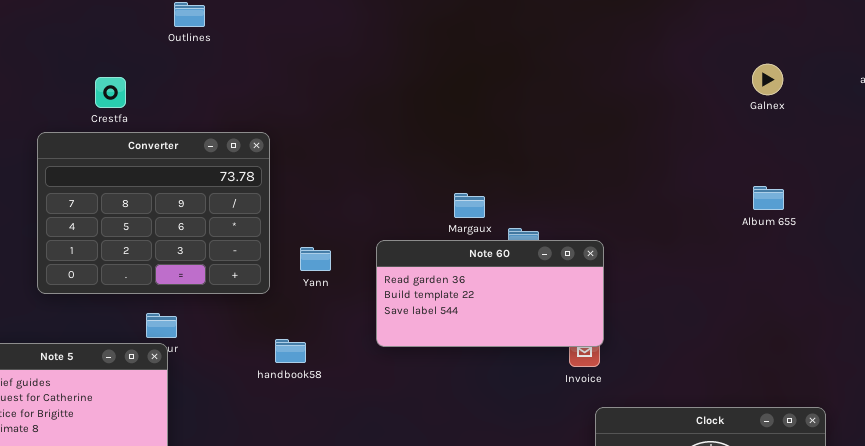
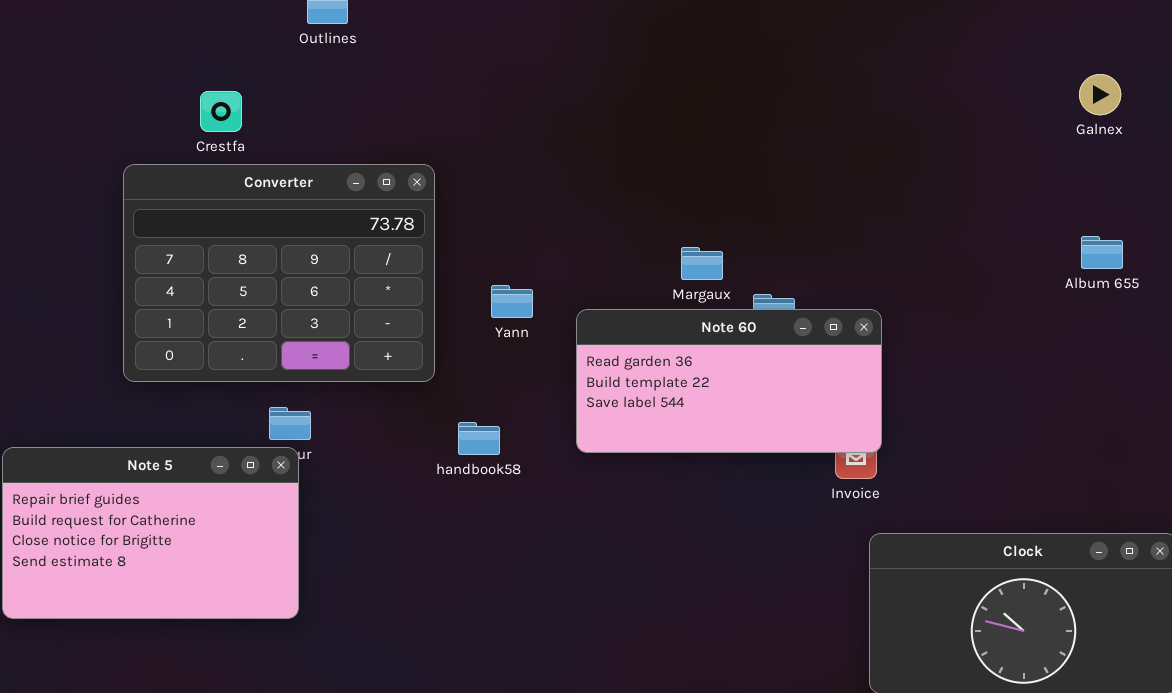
Yann: [300,247,331,271] -> [491,285,533,318], moved
handbook58: [275,339,306,363] -> [458,422,500,455], moved

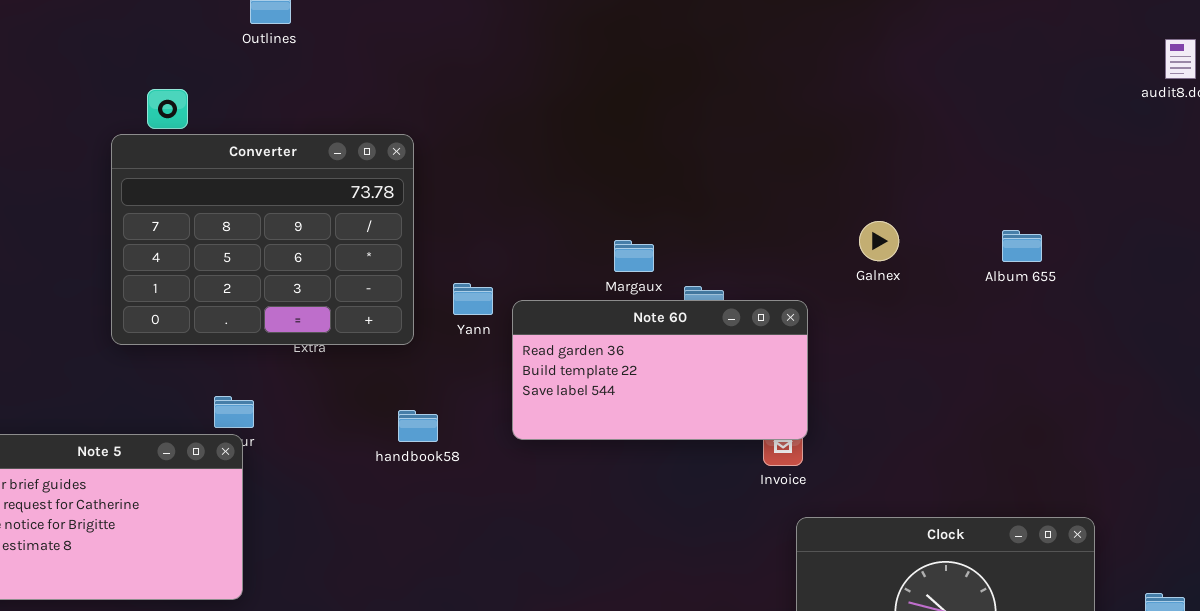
Galnex: [1079,74,1121,115] -> [859,221,899,261], moved
Converter: [123,164,435,382] -> [111,134,414,345], moved
Yann: [491,285,533,318] -> [453,283,493,315], moved

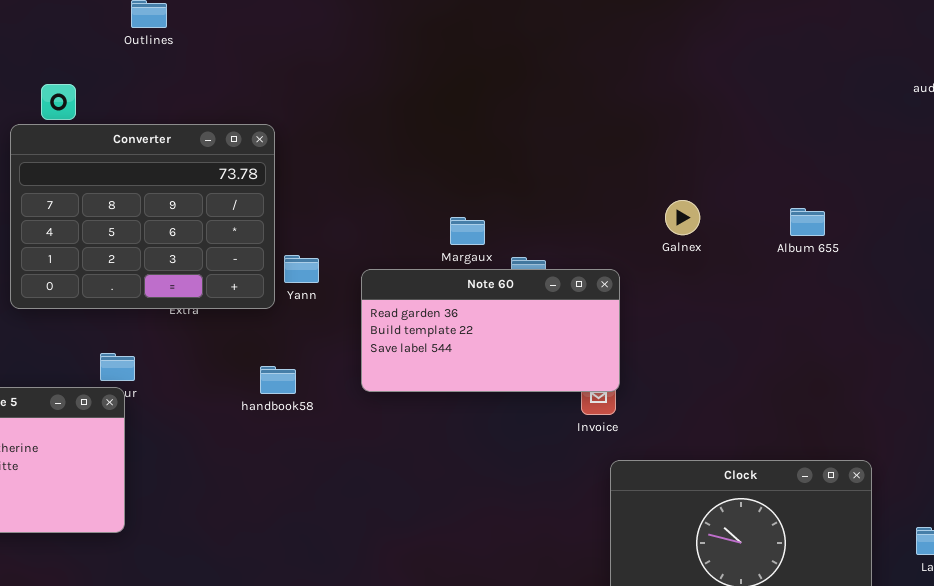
Yann: [453,283,493,315] -> [284,255,319,283], moved

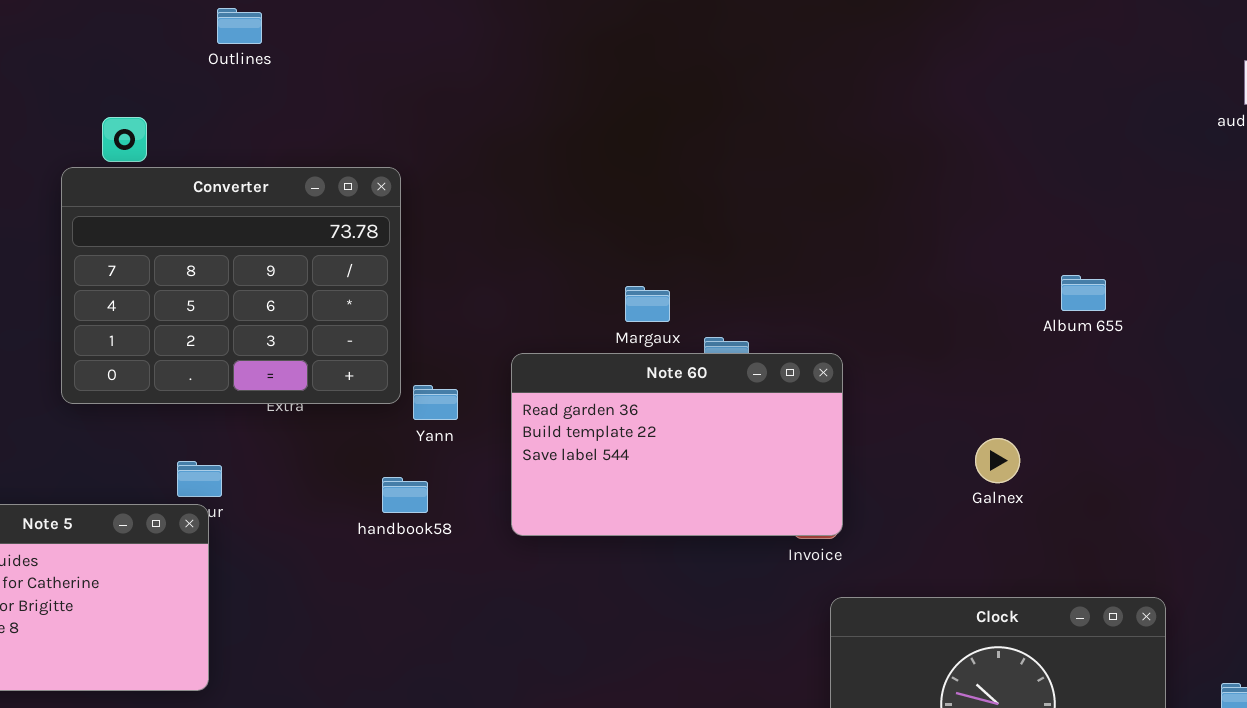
Galnex: [665,200,700,235] -> [975,438,1020,483], moved
Yann: [284,255,319,283] -> [413,385,458,420], moved
Note 60: [361,269,620,392] -> [511,353,843,536], resized

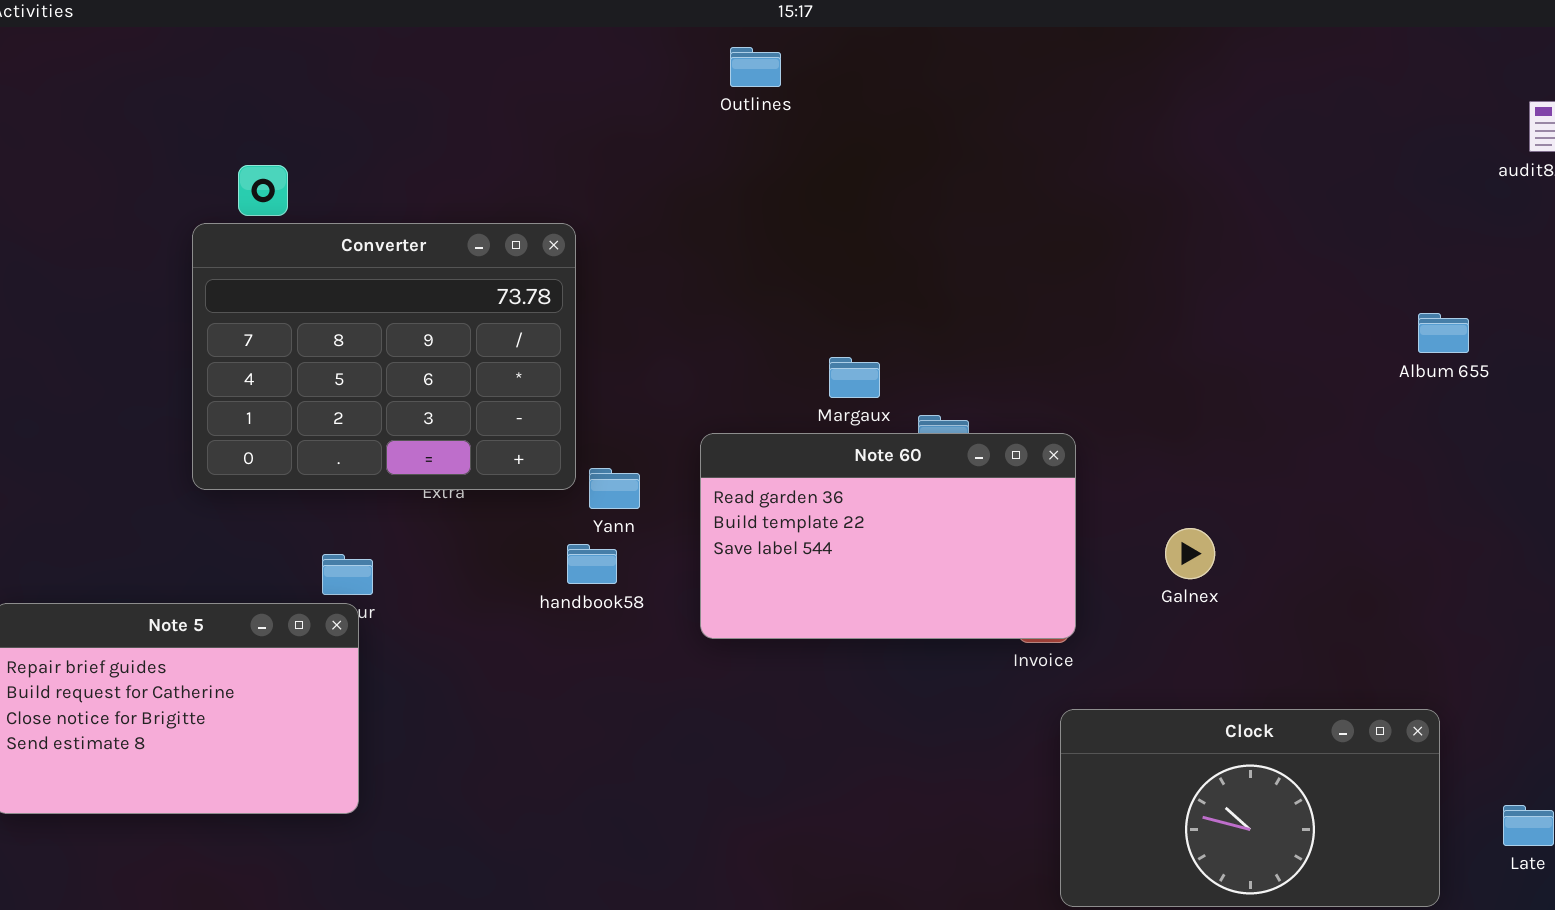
Outlines: [217,8,262,44] -> [730,47,781,87], moved
Album 655: [1061,275,1106,311] -> [1418,313,1469,353], moved
Galnex: [975,438,1020,483] -> [1165,528,1215,579], moved
handbook58: [382,477,428,513] -> [567,544,617,584], moved

